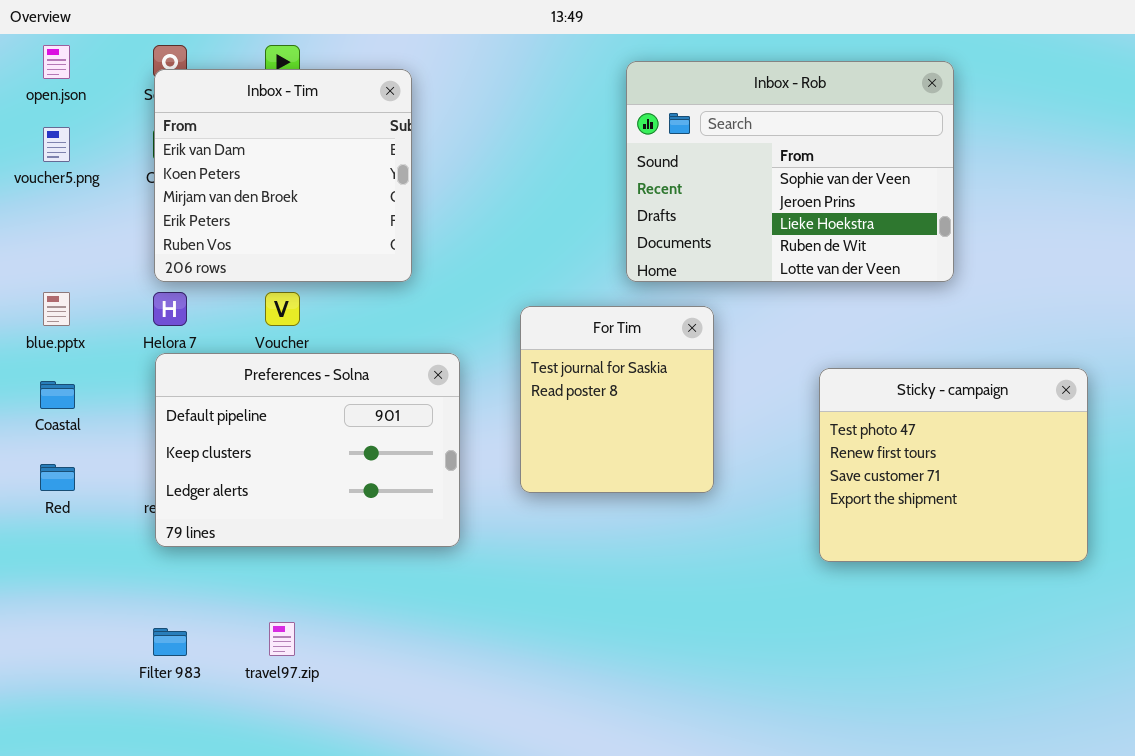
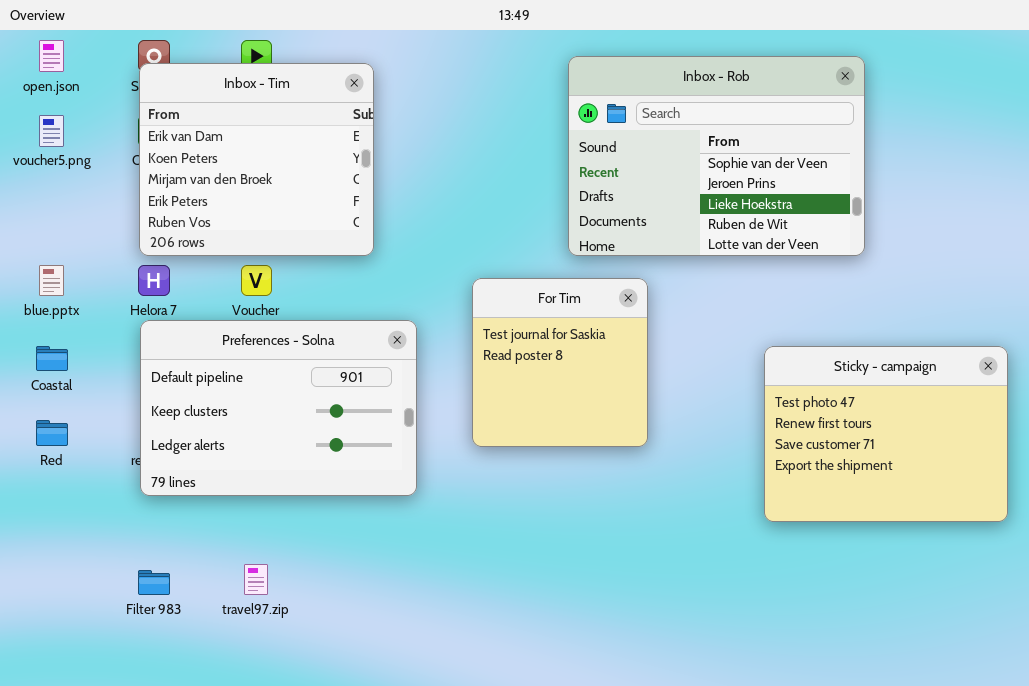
Sticky - campaign: [819,368,1088,562] -> [764,346,1008,522], moved

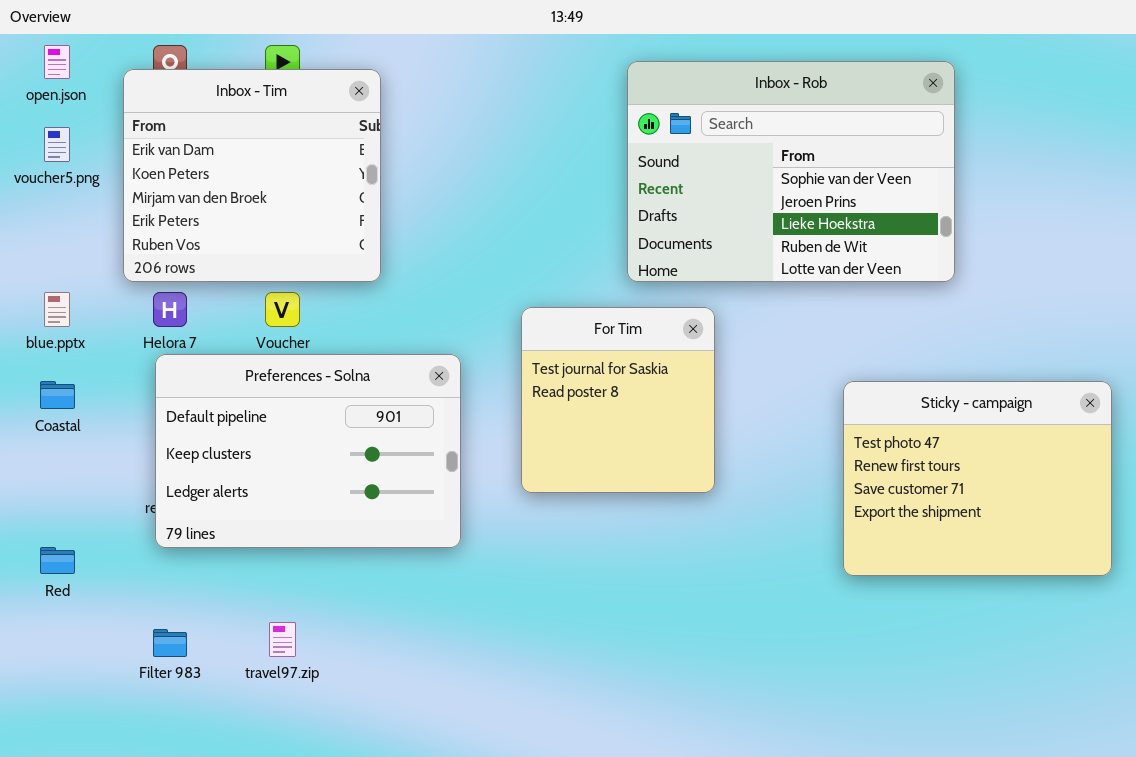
Inbox - Tim: [139,63,374,256] -> [123,69,381,282], moved
Red: [36,420,68,446] -> [40,547,75,574], moved

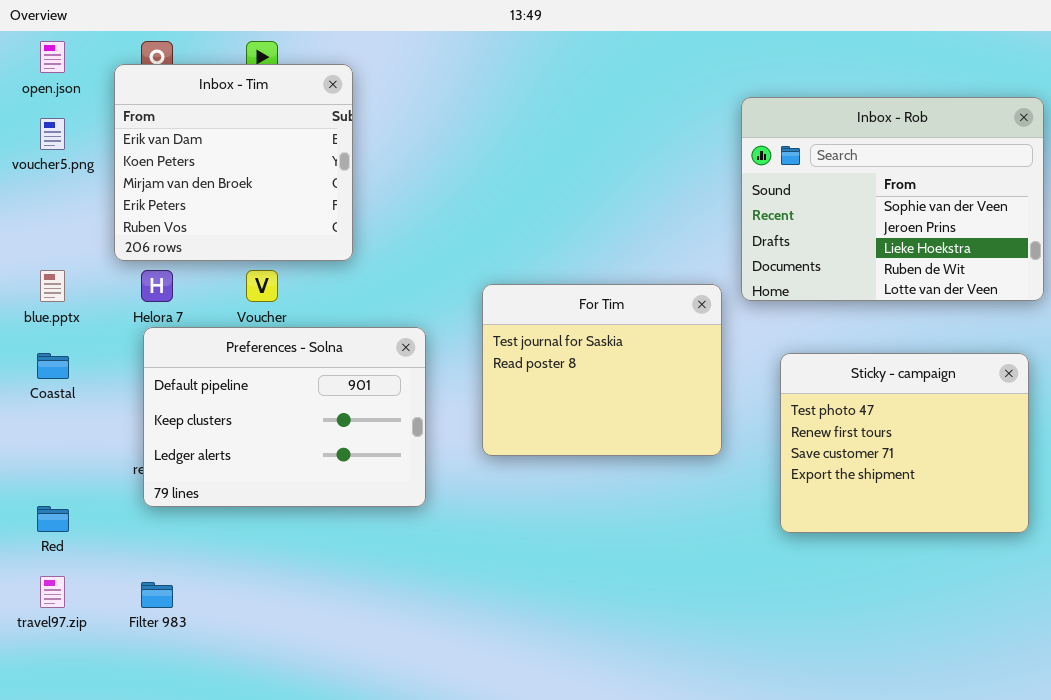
Inbox - Rob: [627,61,955,282] -> [741,97,1044,301], moved
For Tim: [521,307,715,493] -> [482,284,722,456], resized
travel97.zip: [269,622,296,657] -> [40,576,65,608], moved

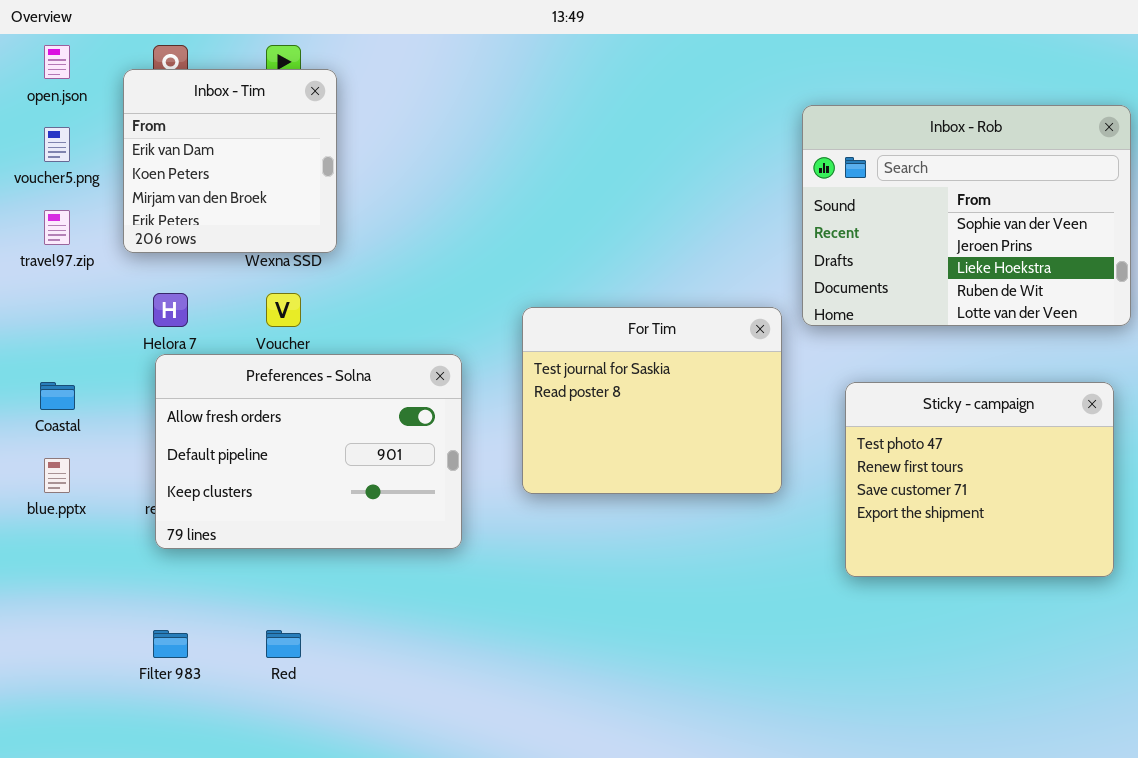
Inbox - Tim: [114,64,353,261] -> [123,69,337,253], resized
blue.pptx: [40,270,65,302] -> [44,458,70,493], moved
Preferences - Solna: [143,327,426,507] -> [155,354,462,549], scrolled up 1 row
Red: [37,506,69,532] -> [266,630,301,658], moved
travel97.zip: [40,576,65,608] -> [44,210,70,245], moved

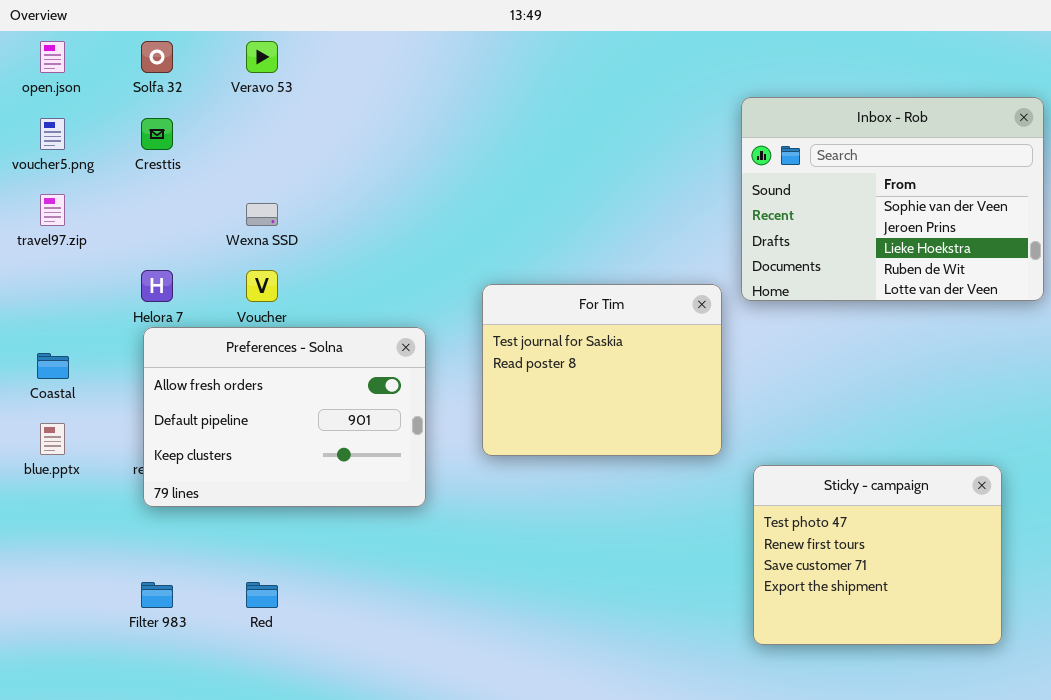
Inbox - Tim: [123,69,337,253] -> none, closed
Sticky - campaign: [845,382,1114,577] -> [753,465,1002,645], moved

